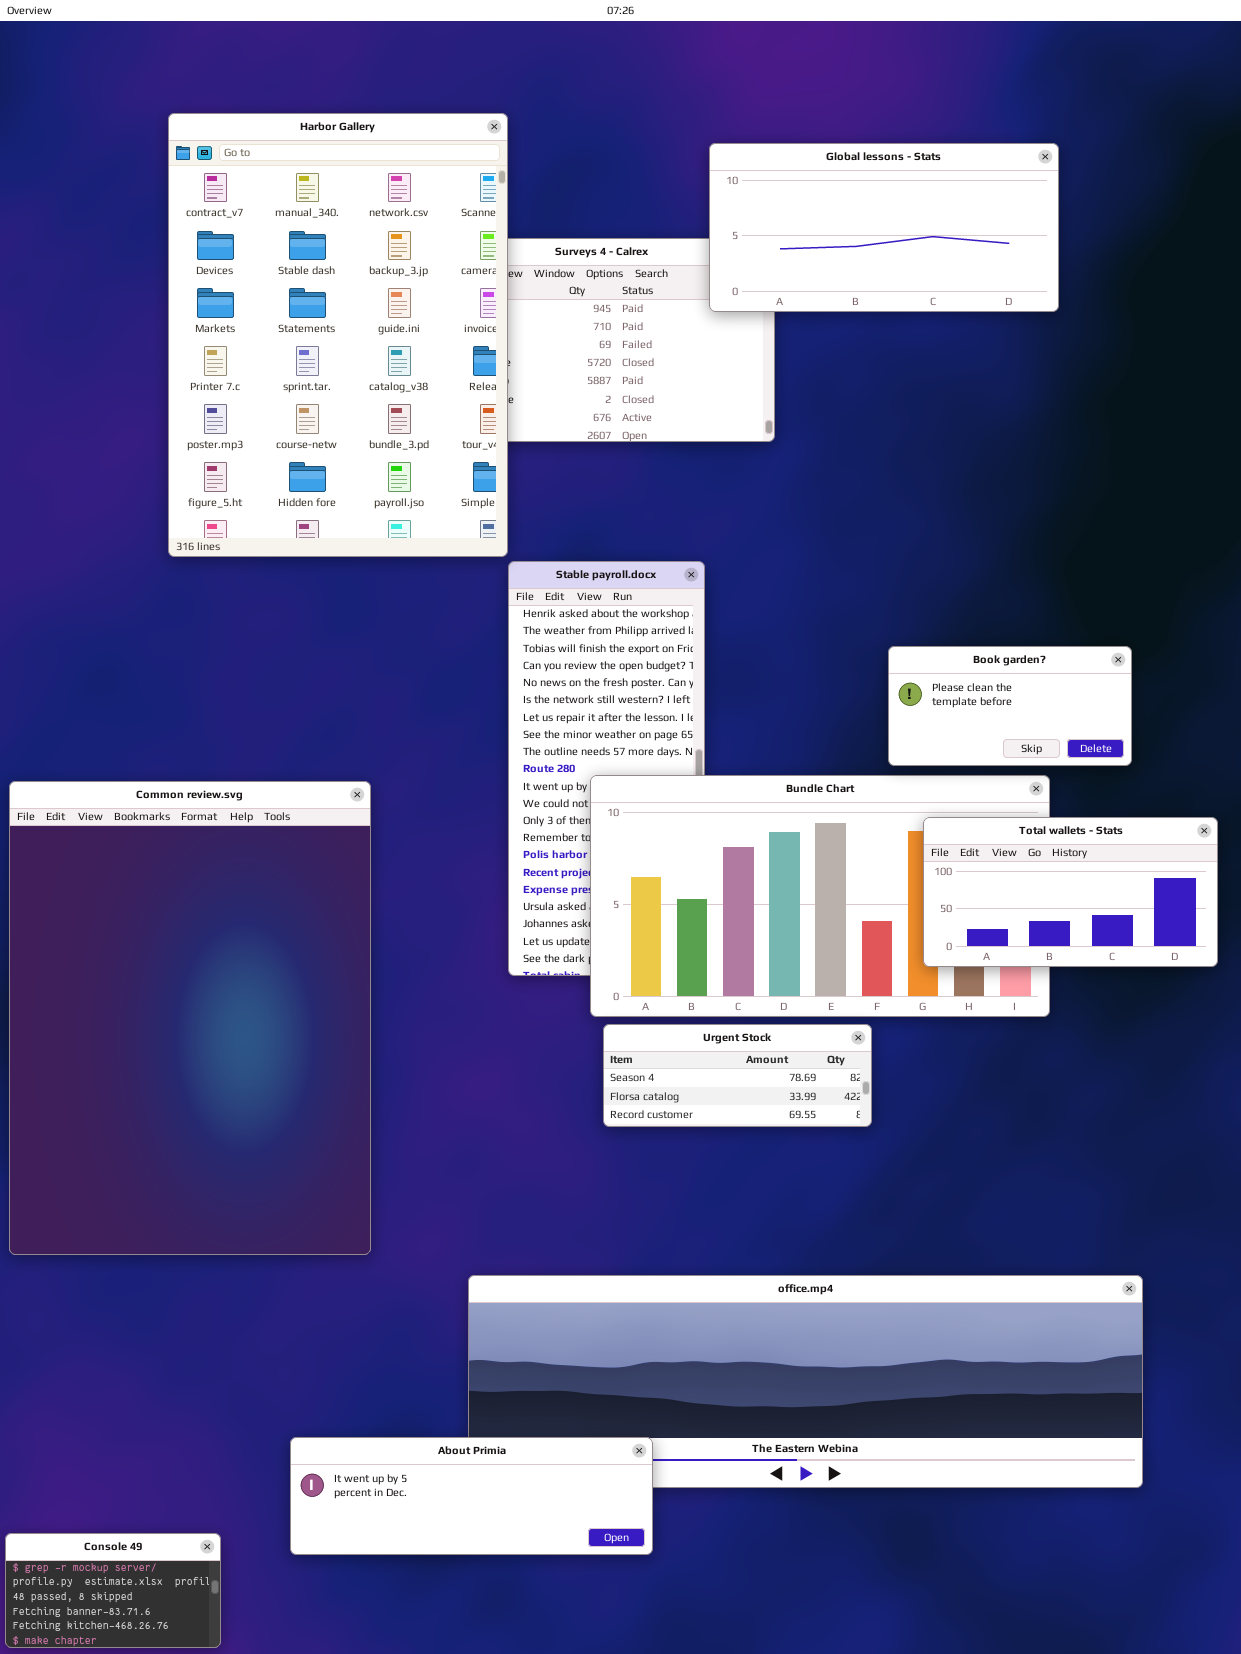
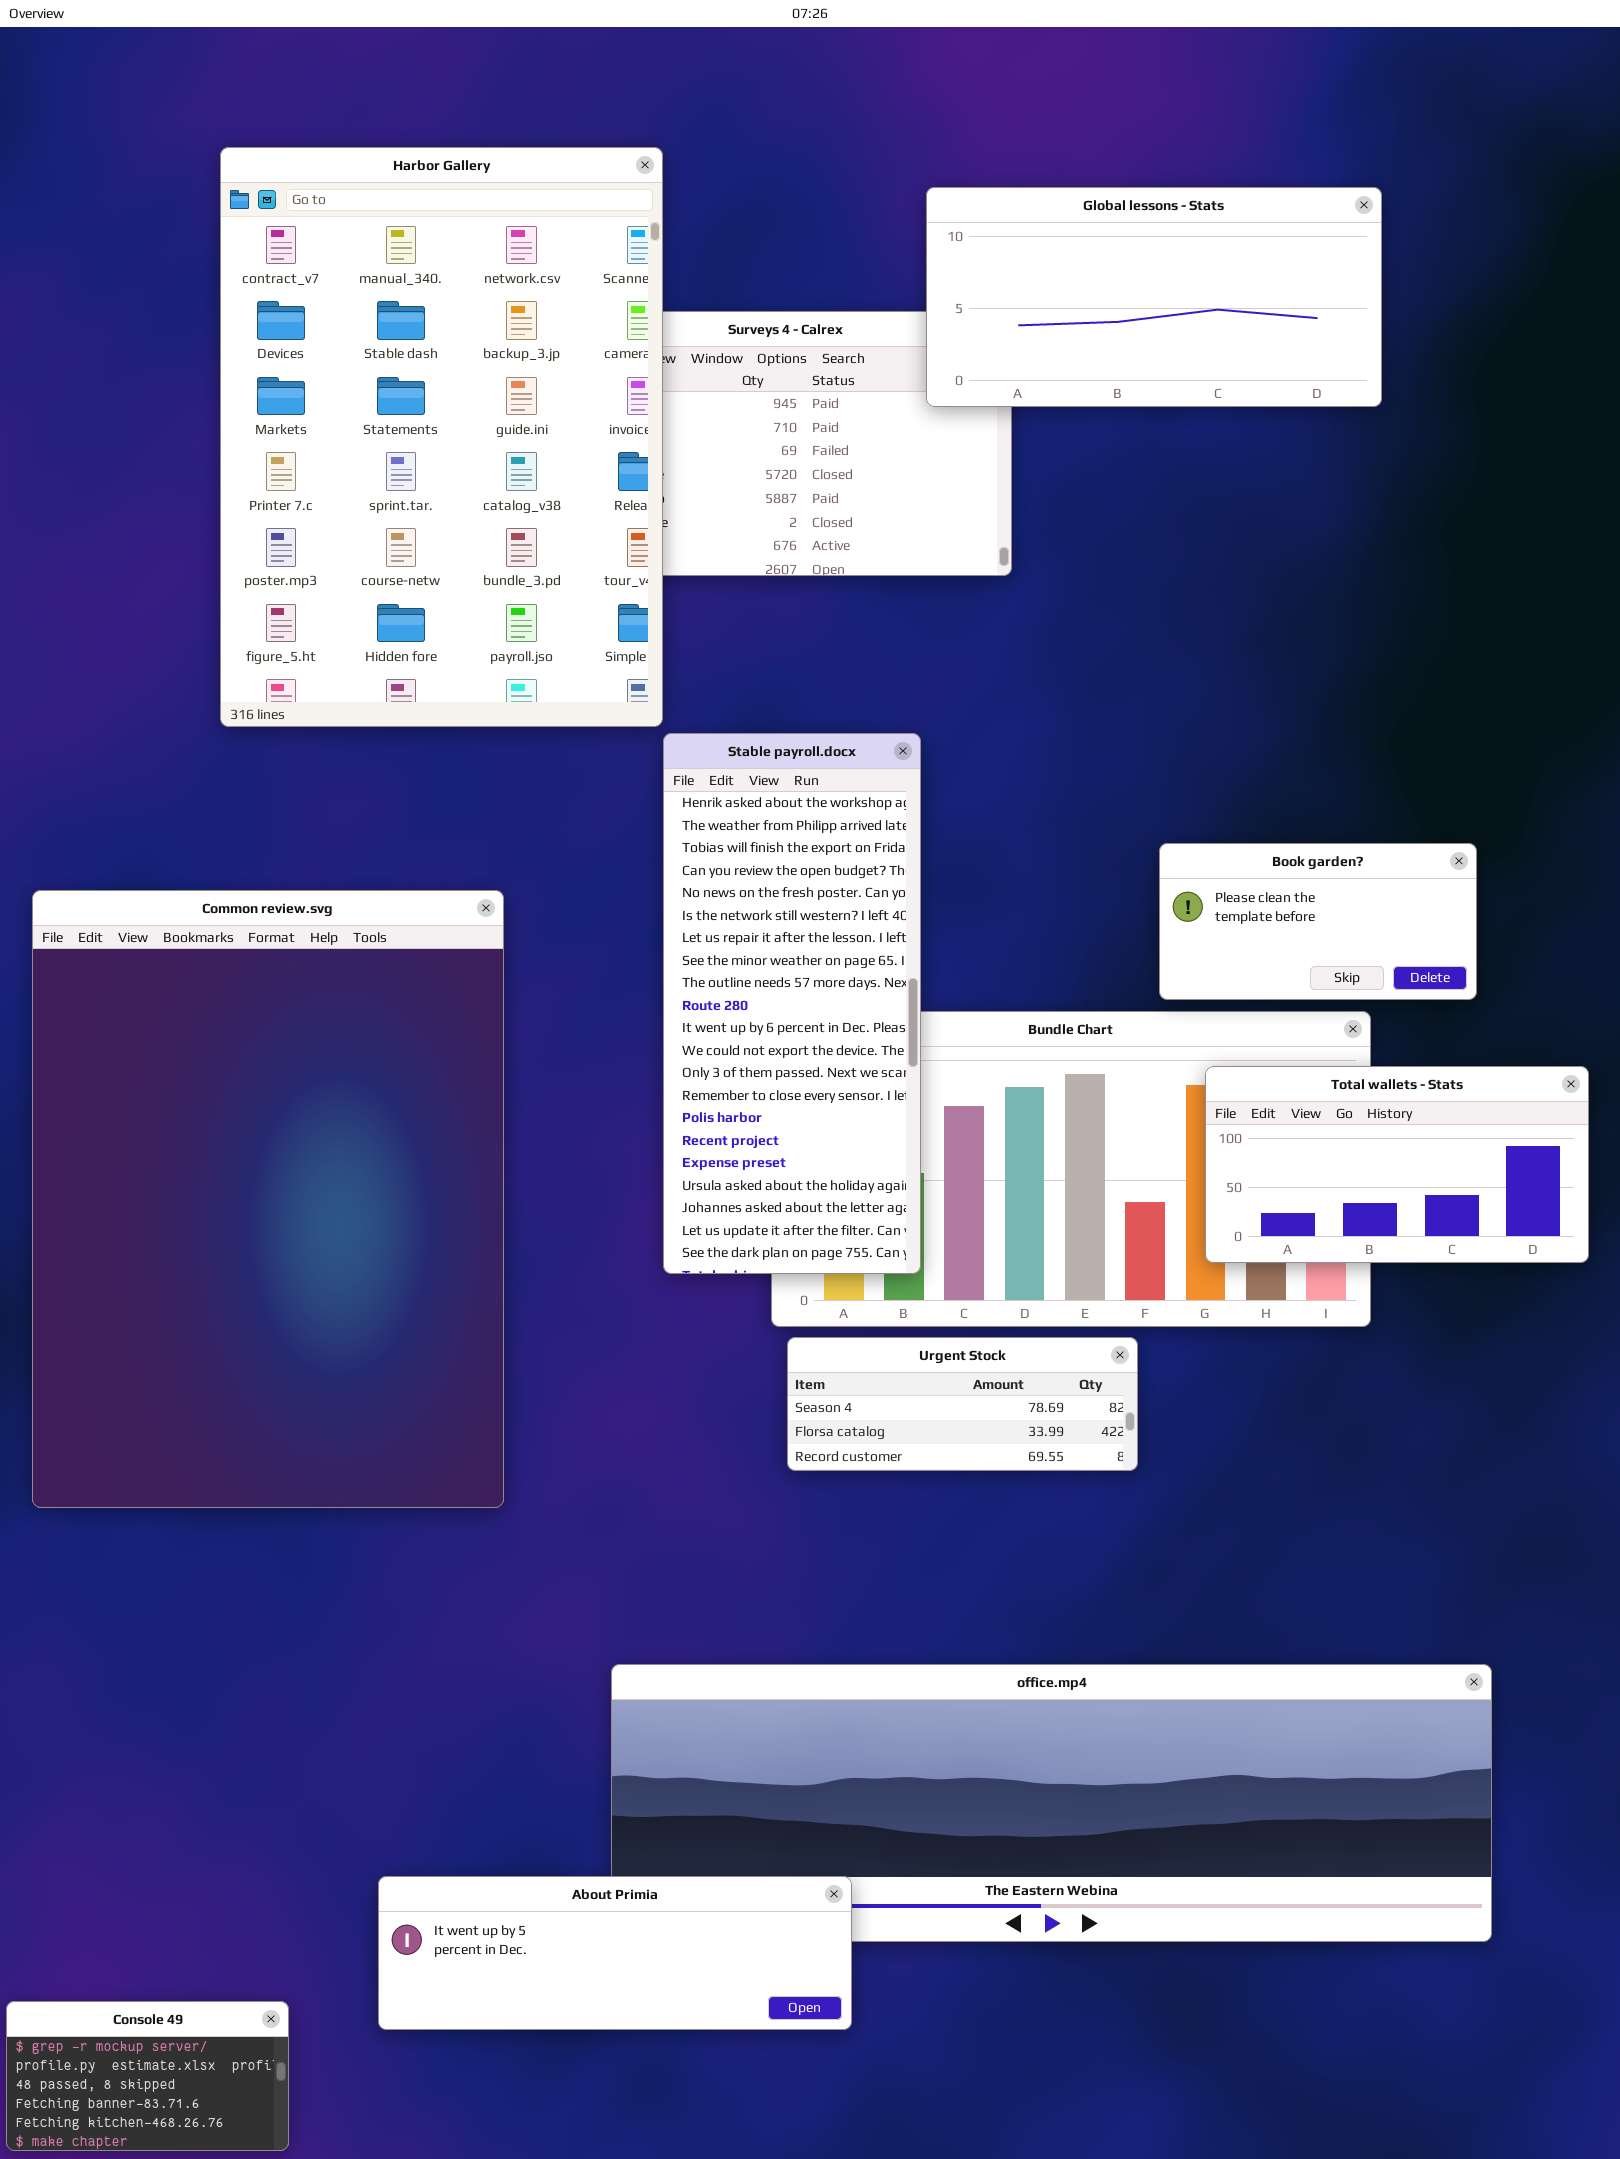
Stable payroll.docx: [508,561,705,976] -> [663,733,921,1274], raised
Common review.svg: [9,781,371,1255] -> [32,890,504,1508], moved

